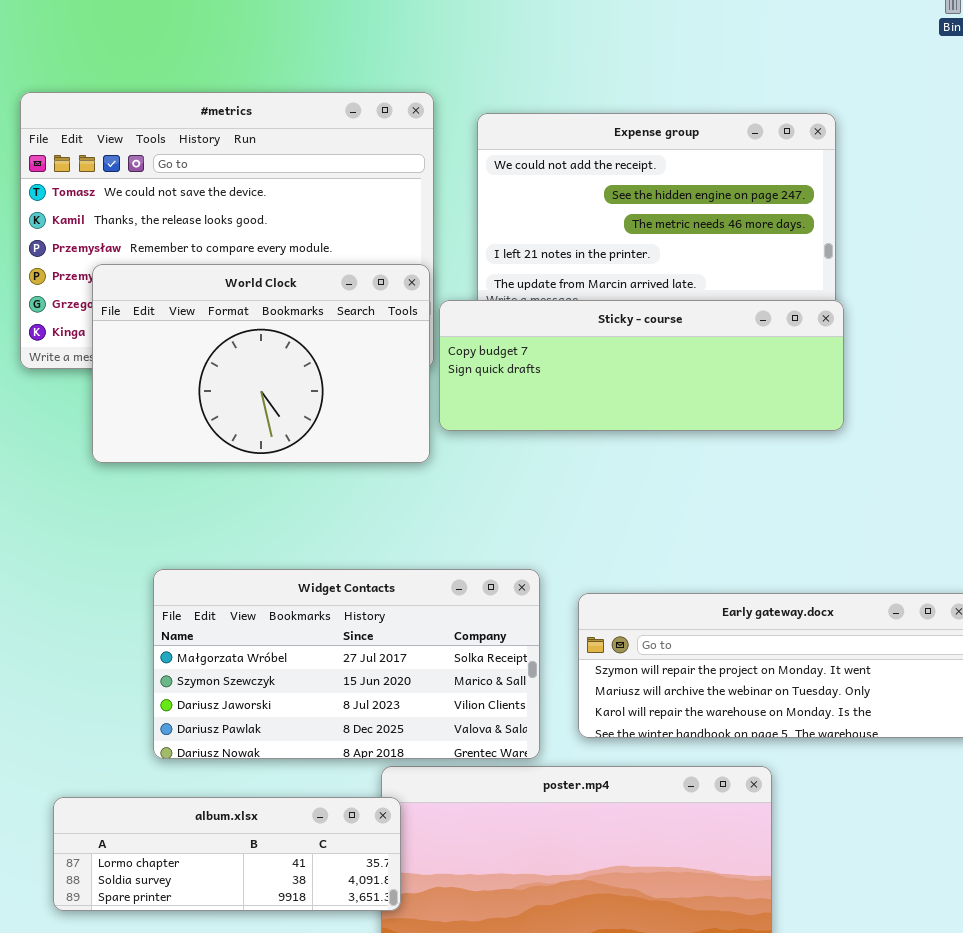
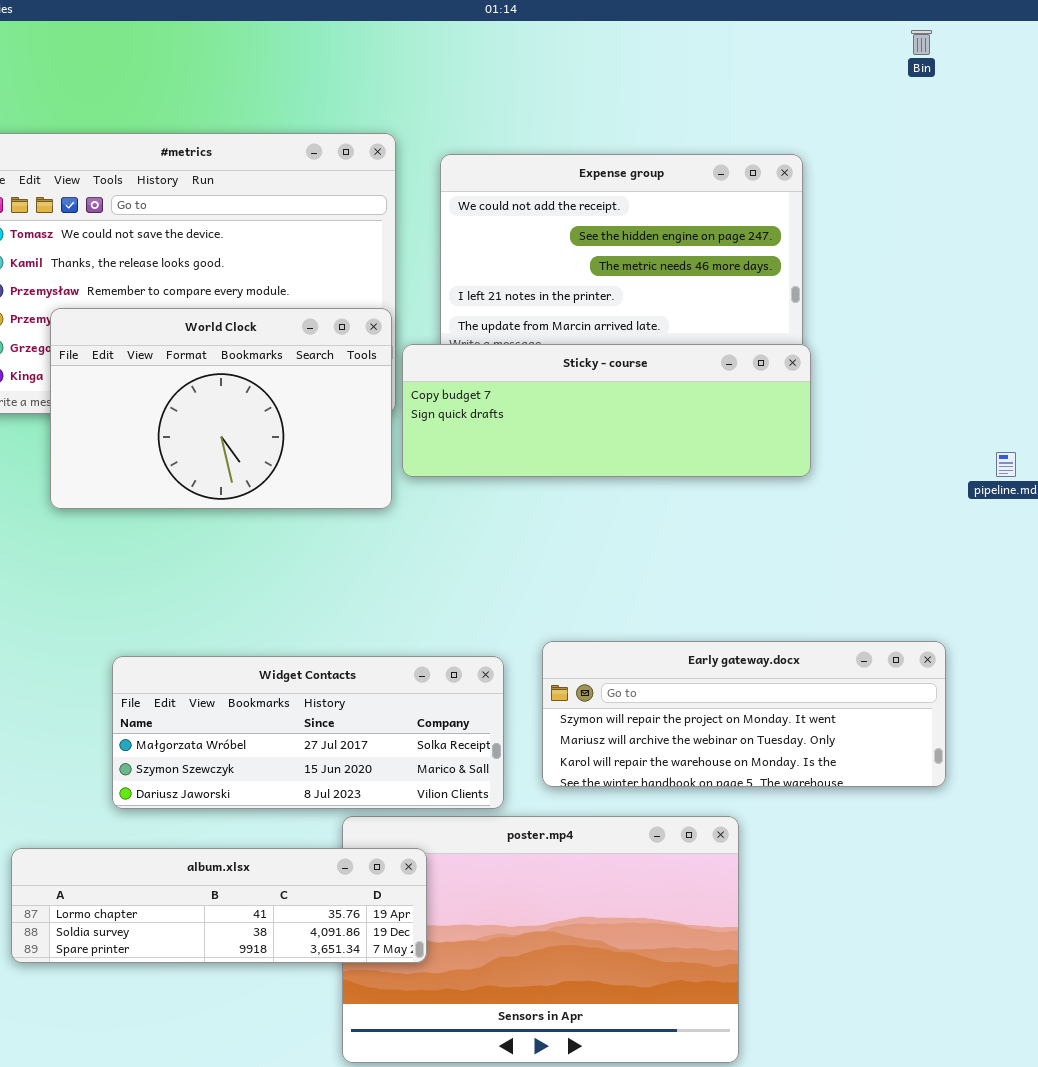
Widget Contacts: [153,569,540,759] -> [112,656,504,809], resized
album.xlsx: [53,797,401,911] -> [11,848,427,963], resized

